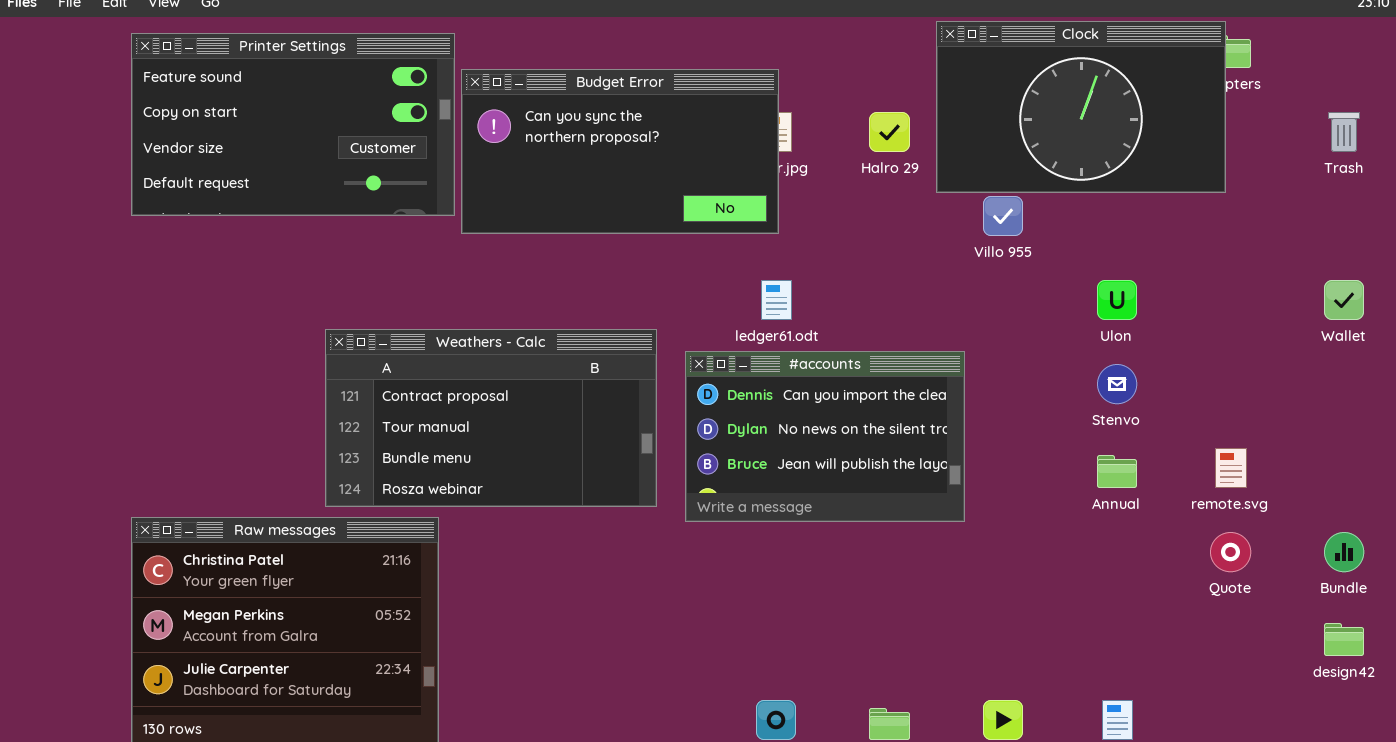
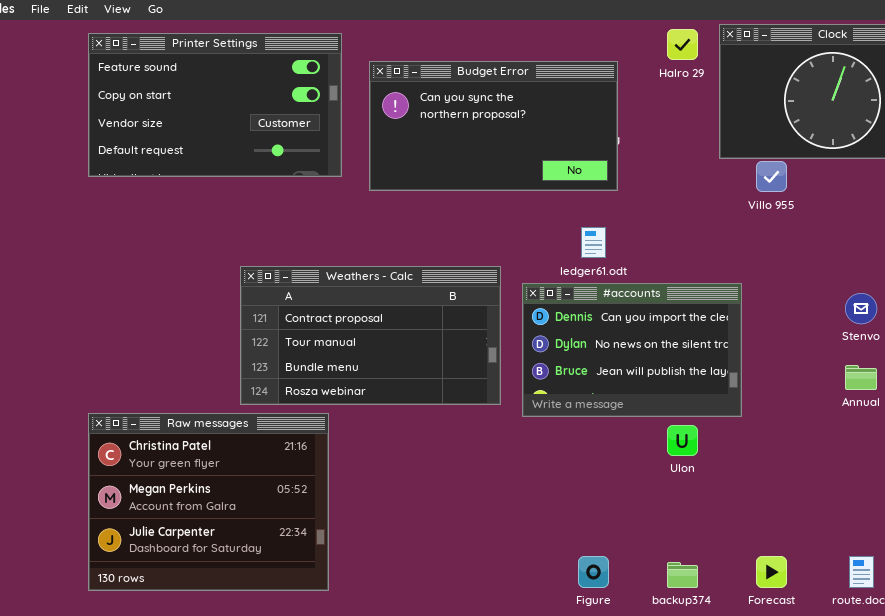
Budget Error: [461,69,779,234] -> [369,61,618,191], moved
Halro 29: [869,112,910,152] -> [667,29,698,60], moved
Ulon: [1097,280,1137,320] -> [667,425,698,456], moved

